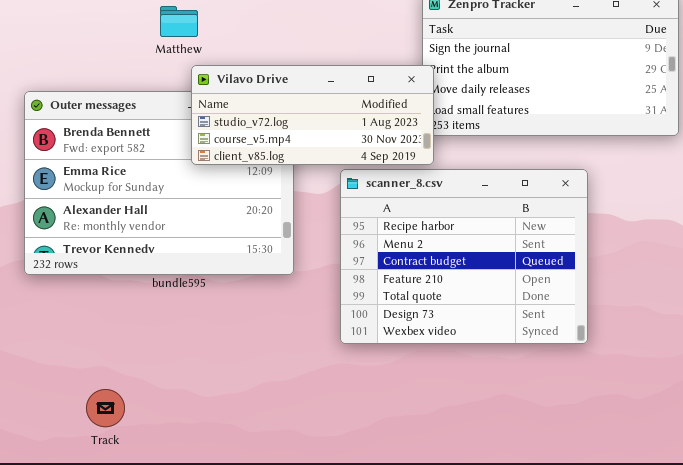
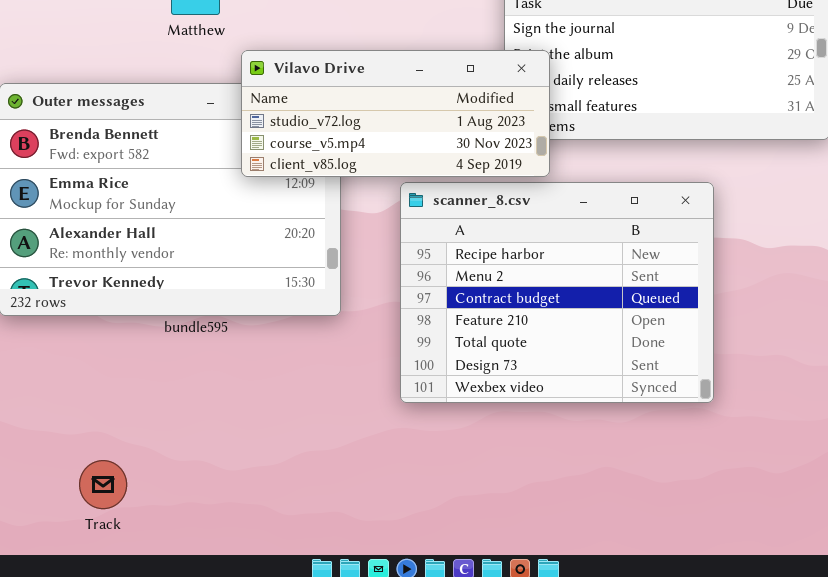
Vilavo Drive: [191,65,434,165] -> [241,50,550,177], moved

